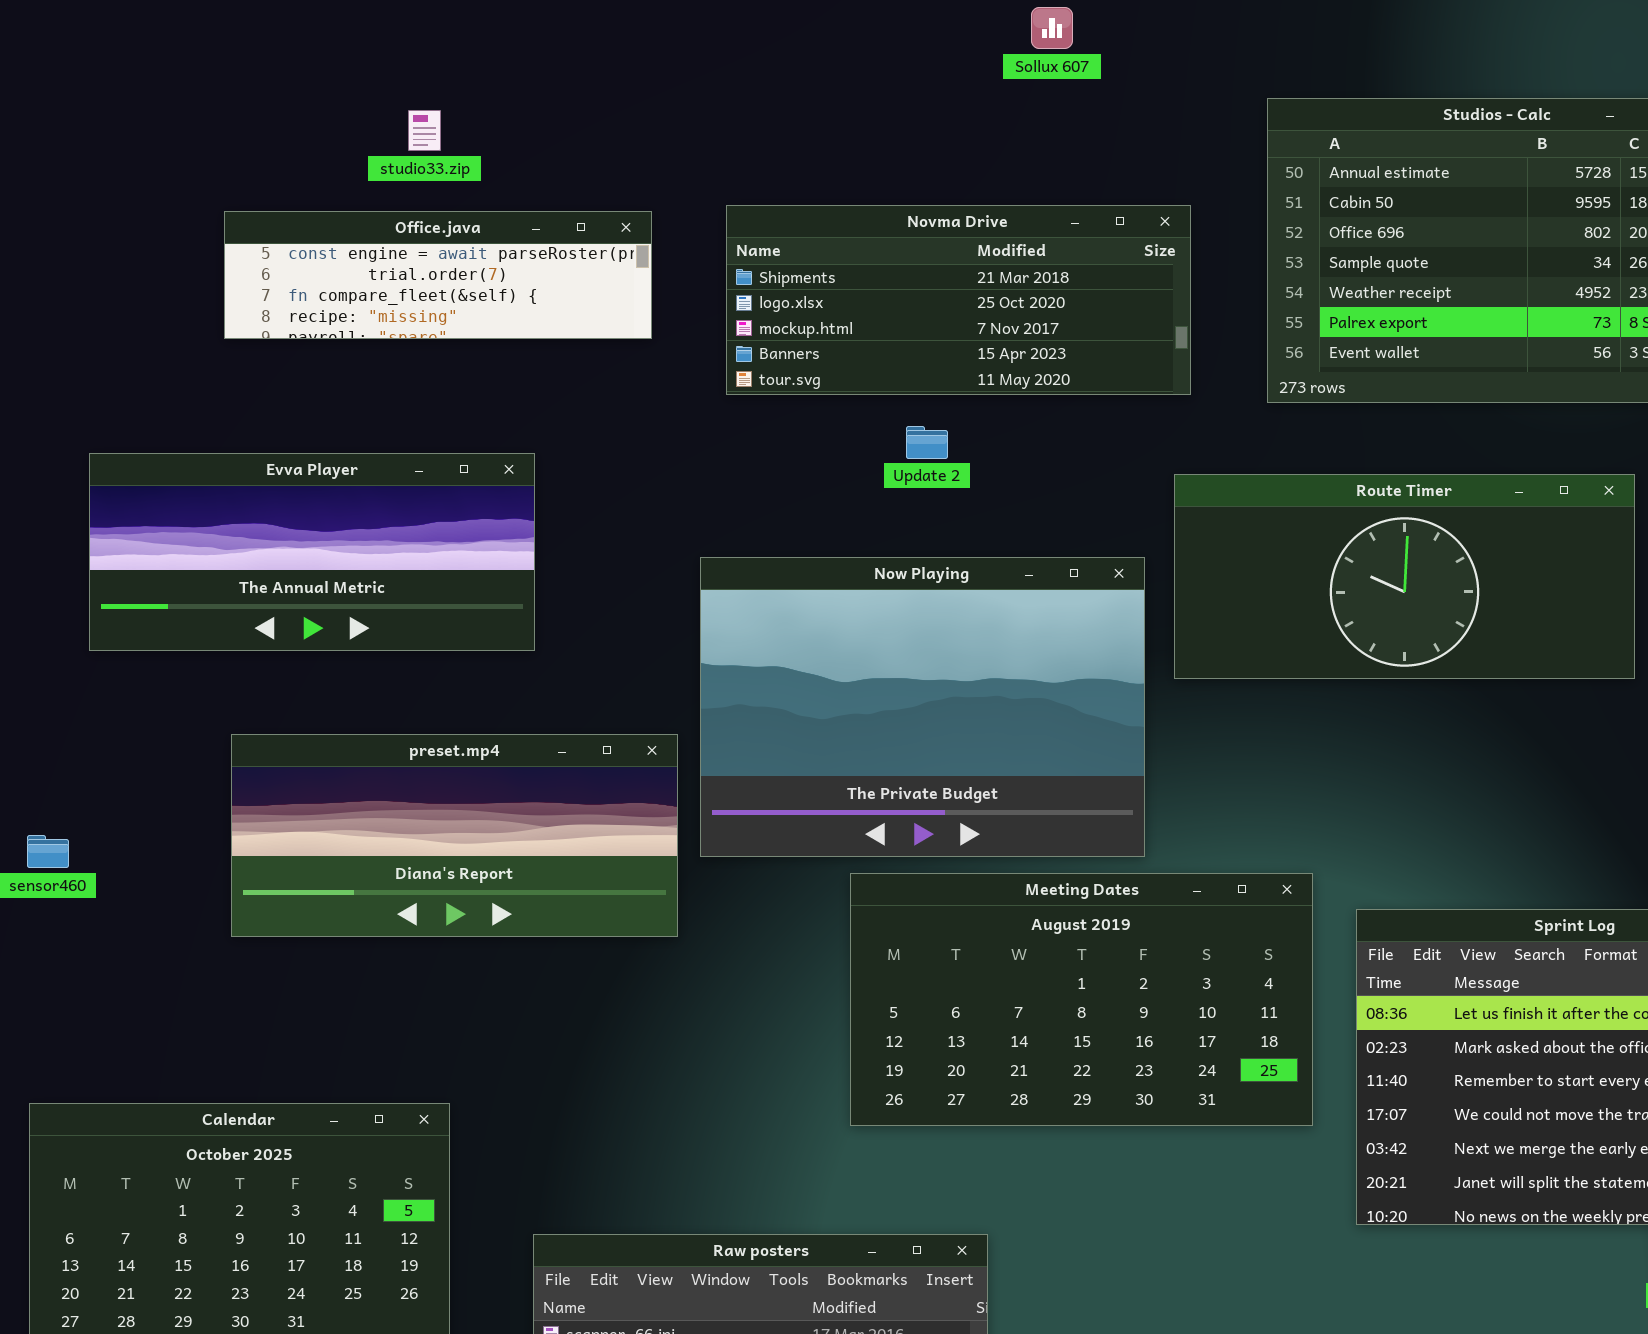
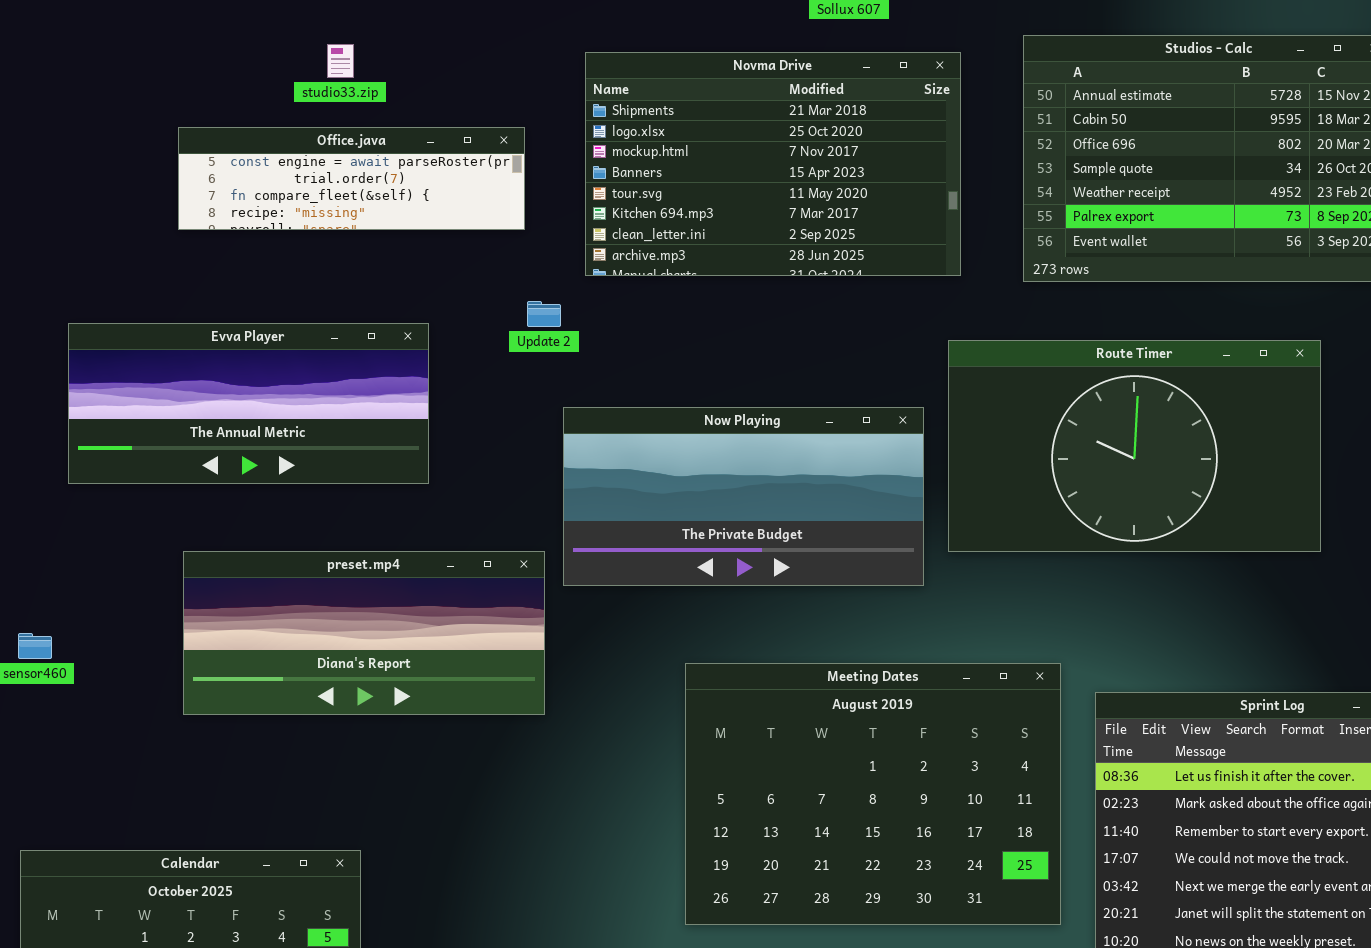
Novma Drive: [726,205,1191,395] -> [585,52,961,276], resized
Update 2: [906,426,948,459] -> [527,301,561,327], moved
Route Timer: [1174,474,1635,679] -> [948,340,1321,552], resized
Now Playing: [700,557,1145,857] -> [563,407,924,586], resized
Meeting Dates: [850,873,1313,1126] -> [685,663,1061,925], resized

